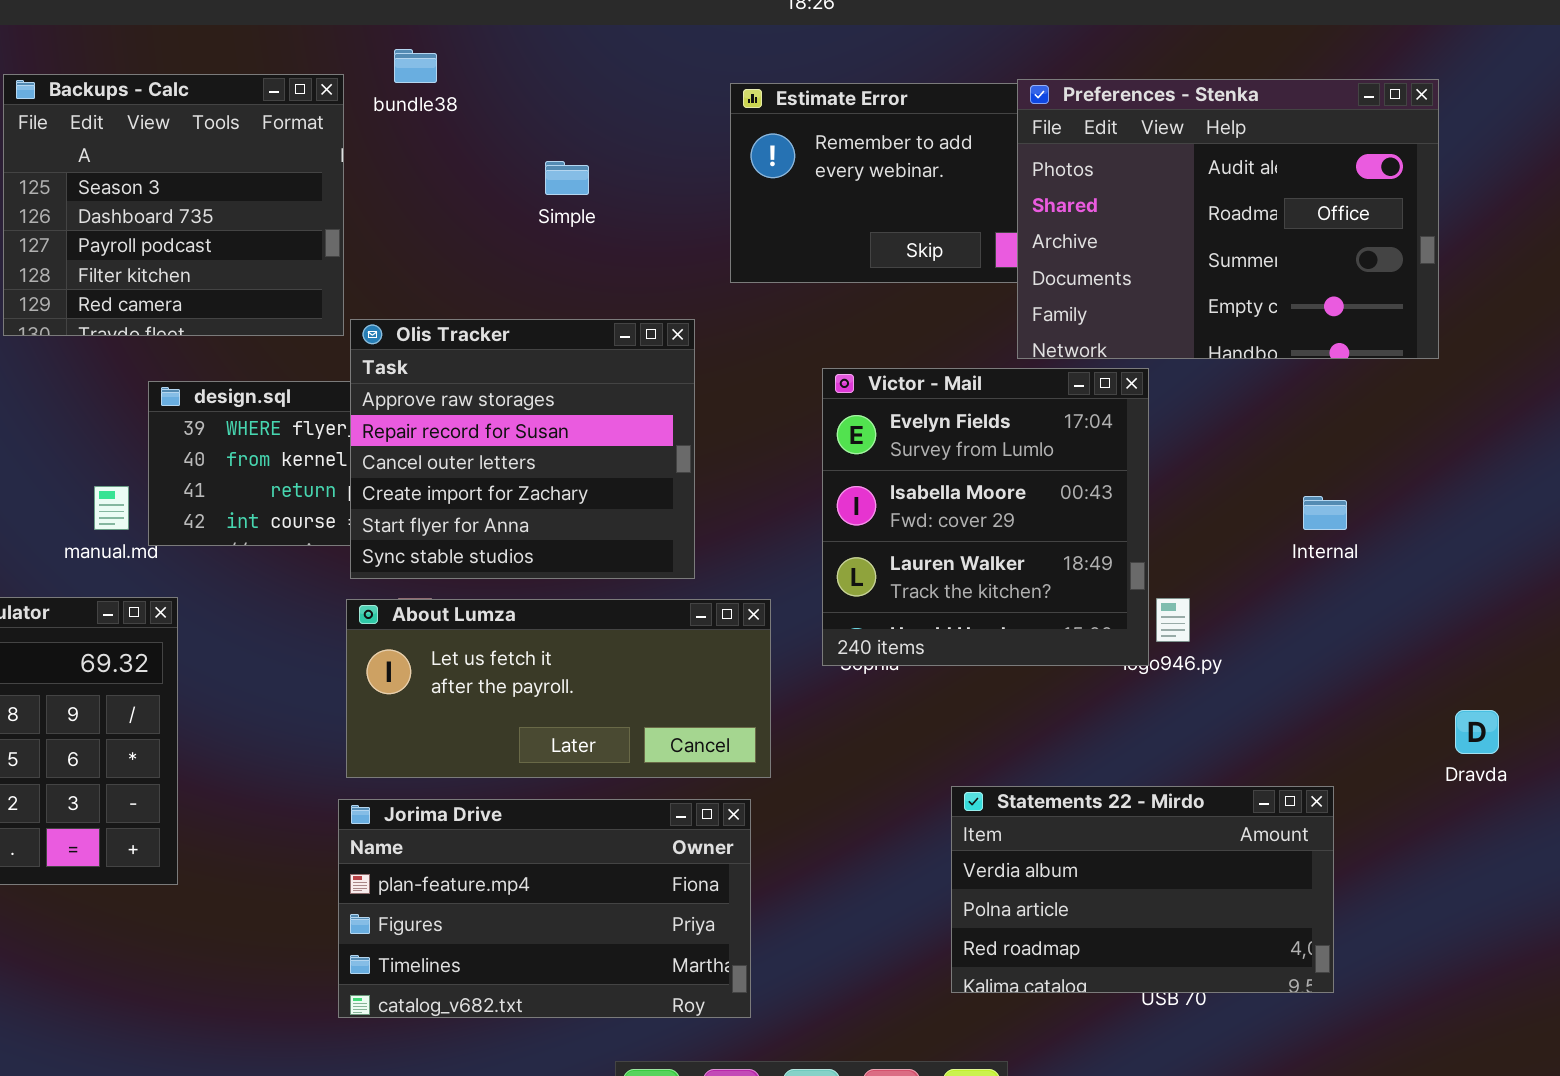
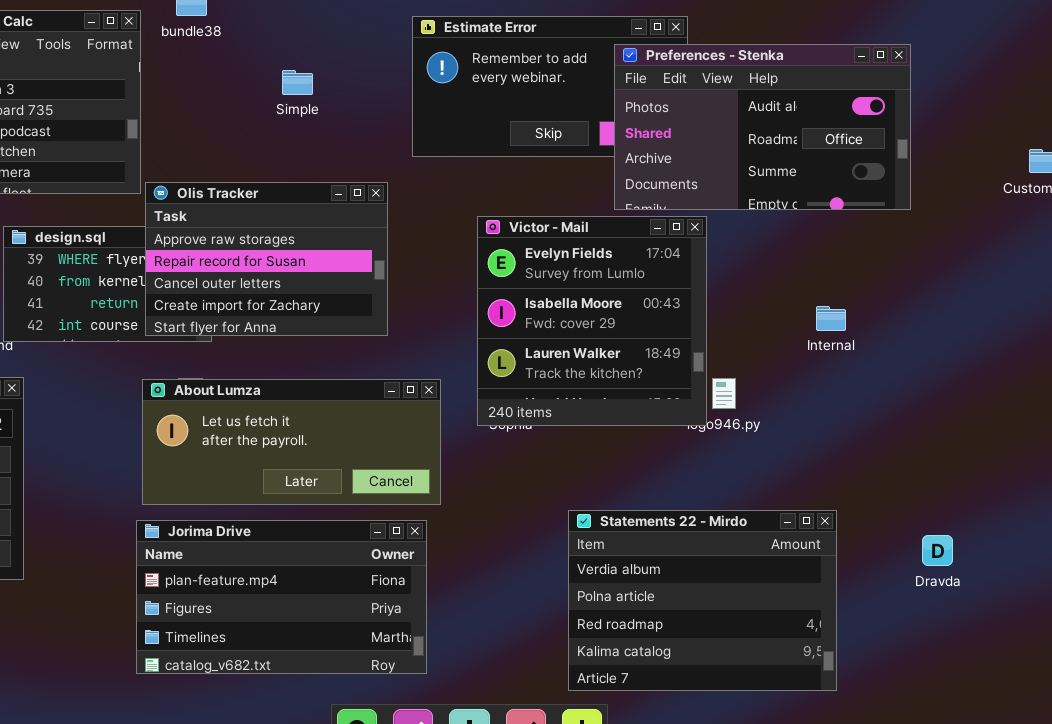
Preferences - Stenka: [1017,79,1439,359] -> [614,44,911,210], resized
Olis Tracker: [350,319,695,579] -> [145,182,388,336], resized
Dravda: [1455,710,1499,754] -> [922,535,953,566], moved
Statements 22 - Mirdo: [951,786,1334,993] -> [568,510,837,691], resized

